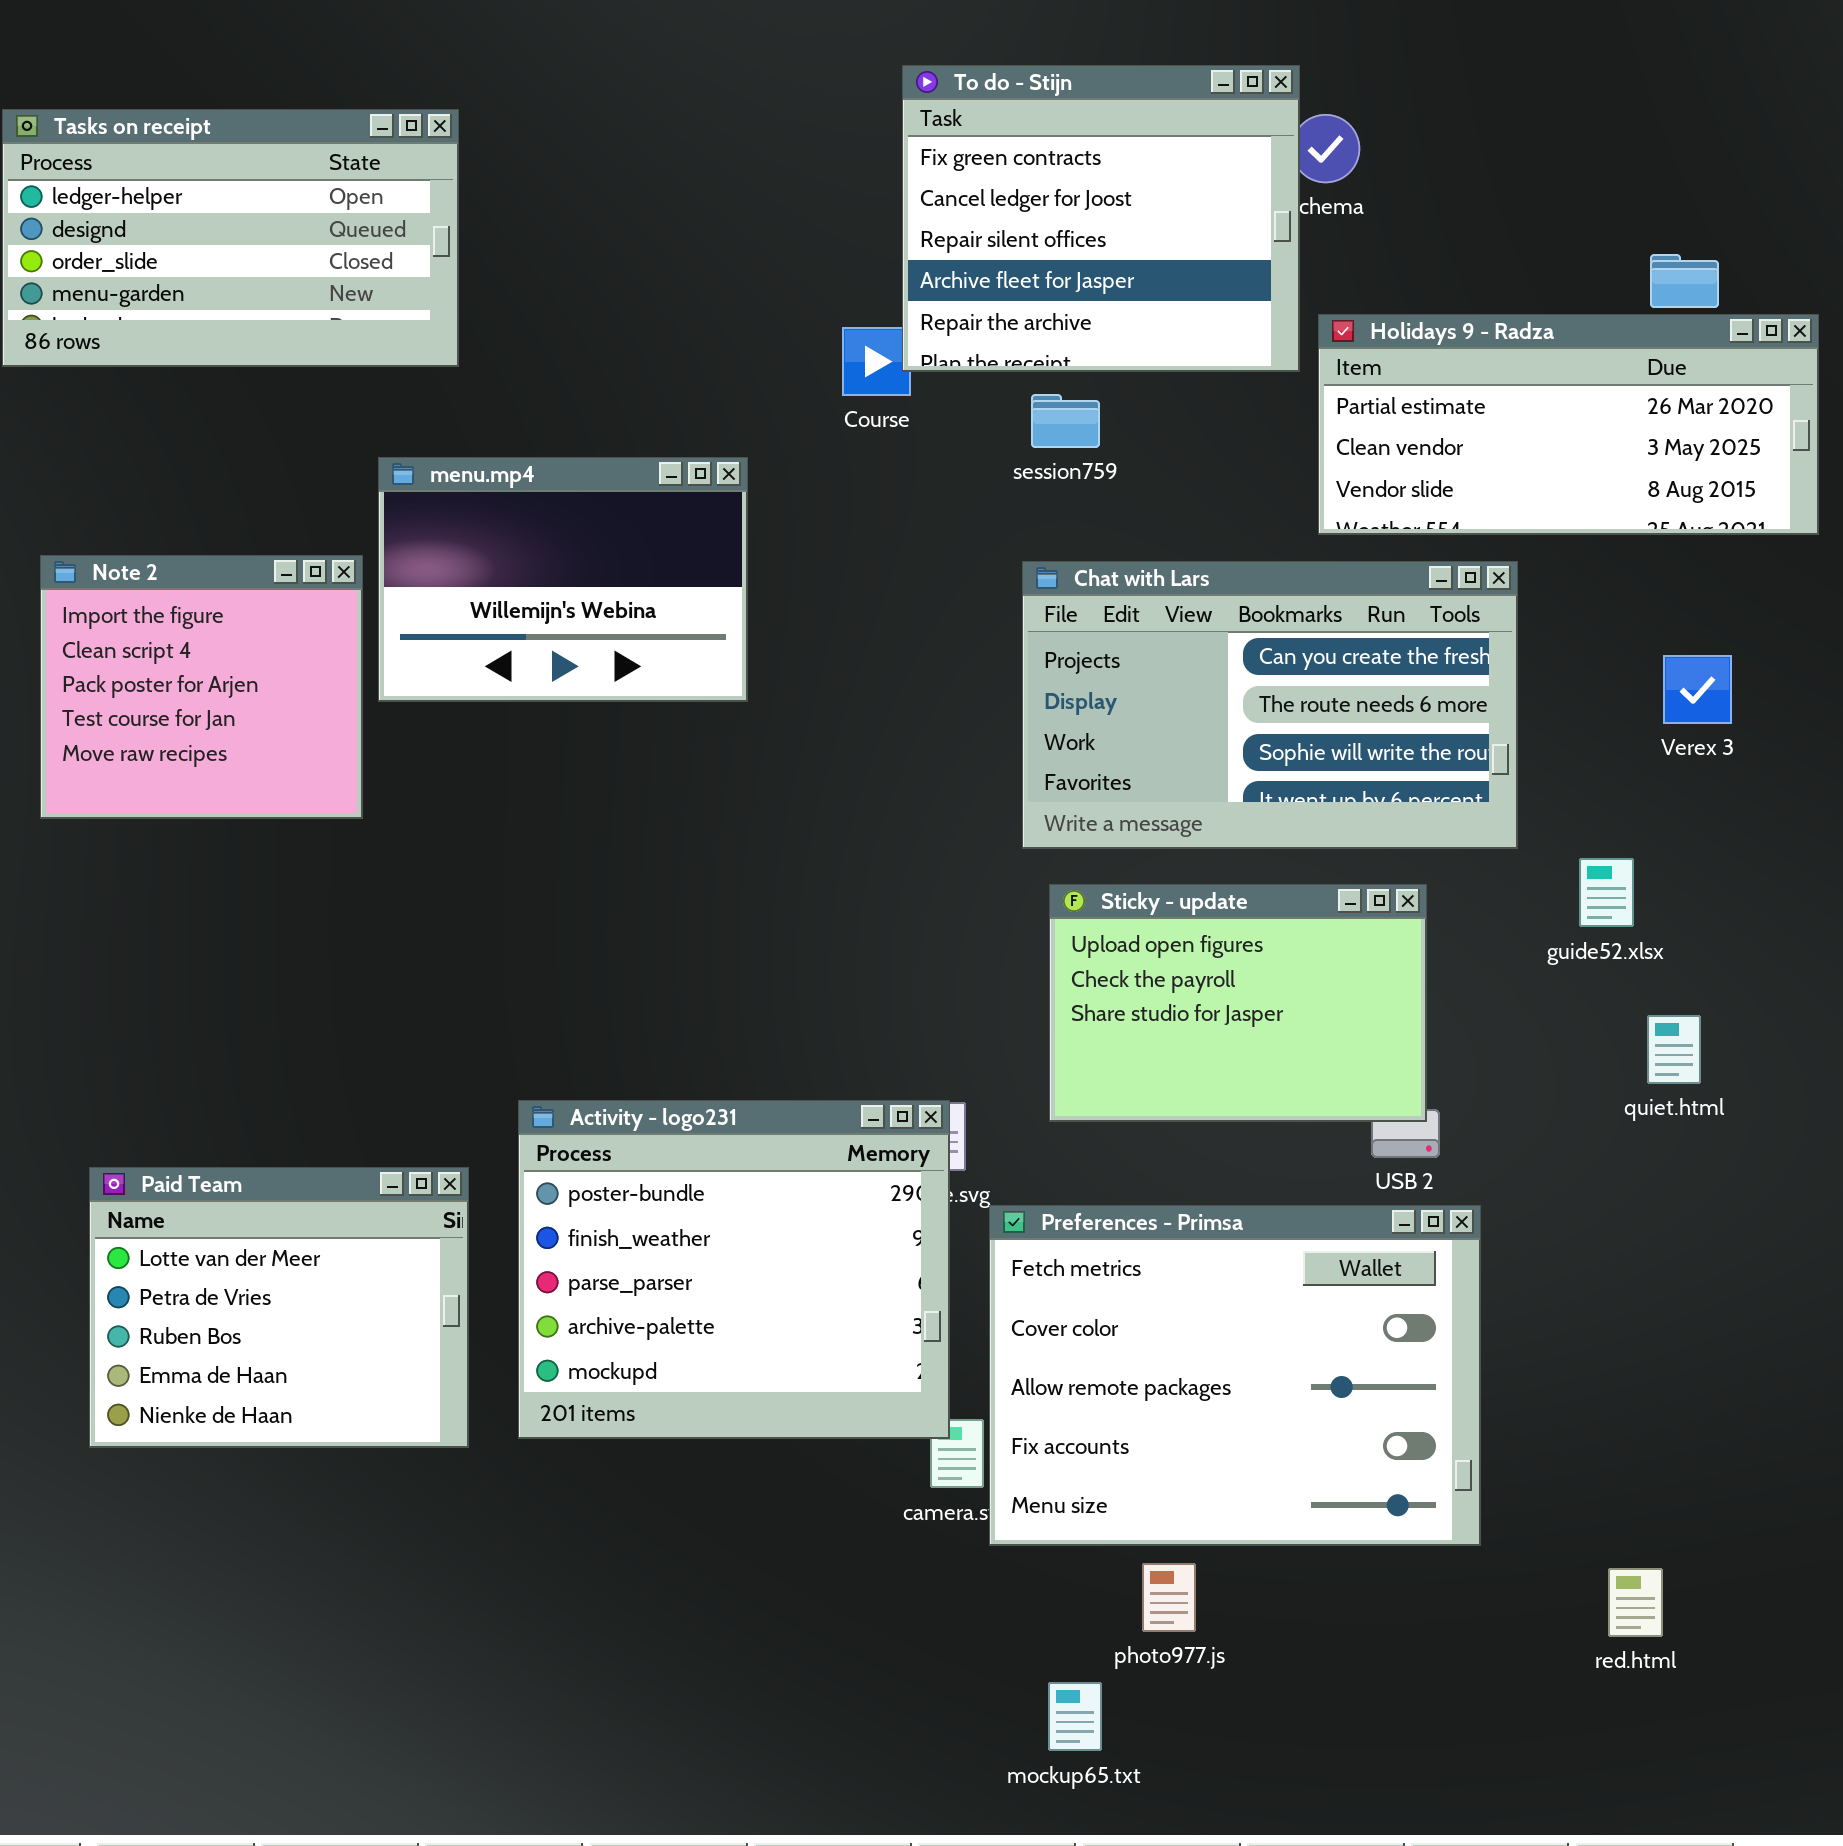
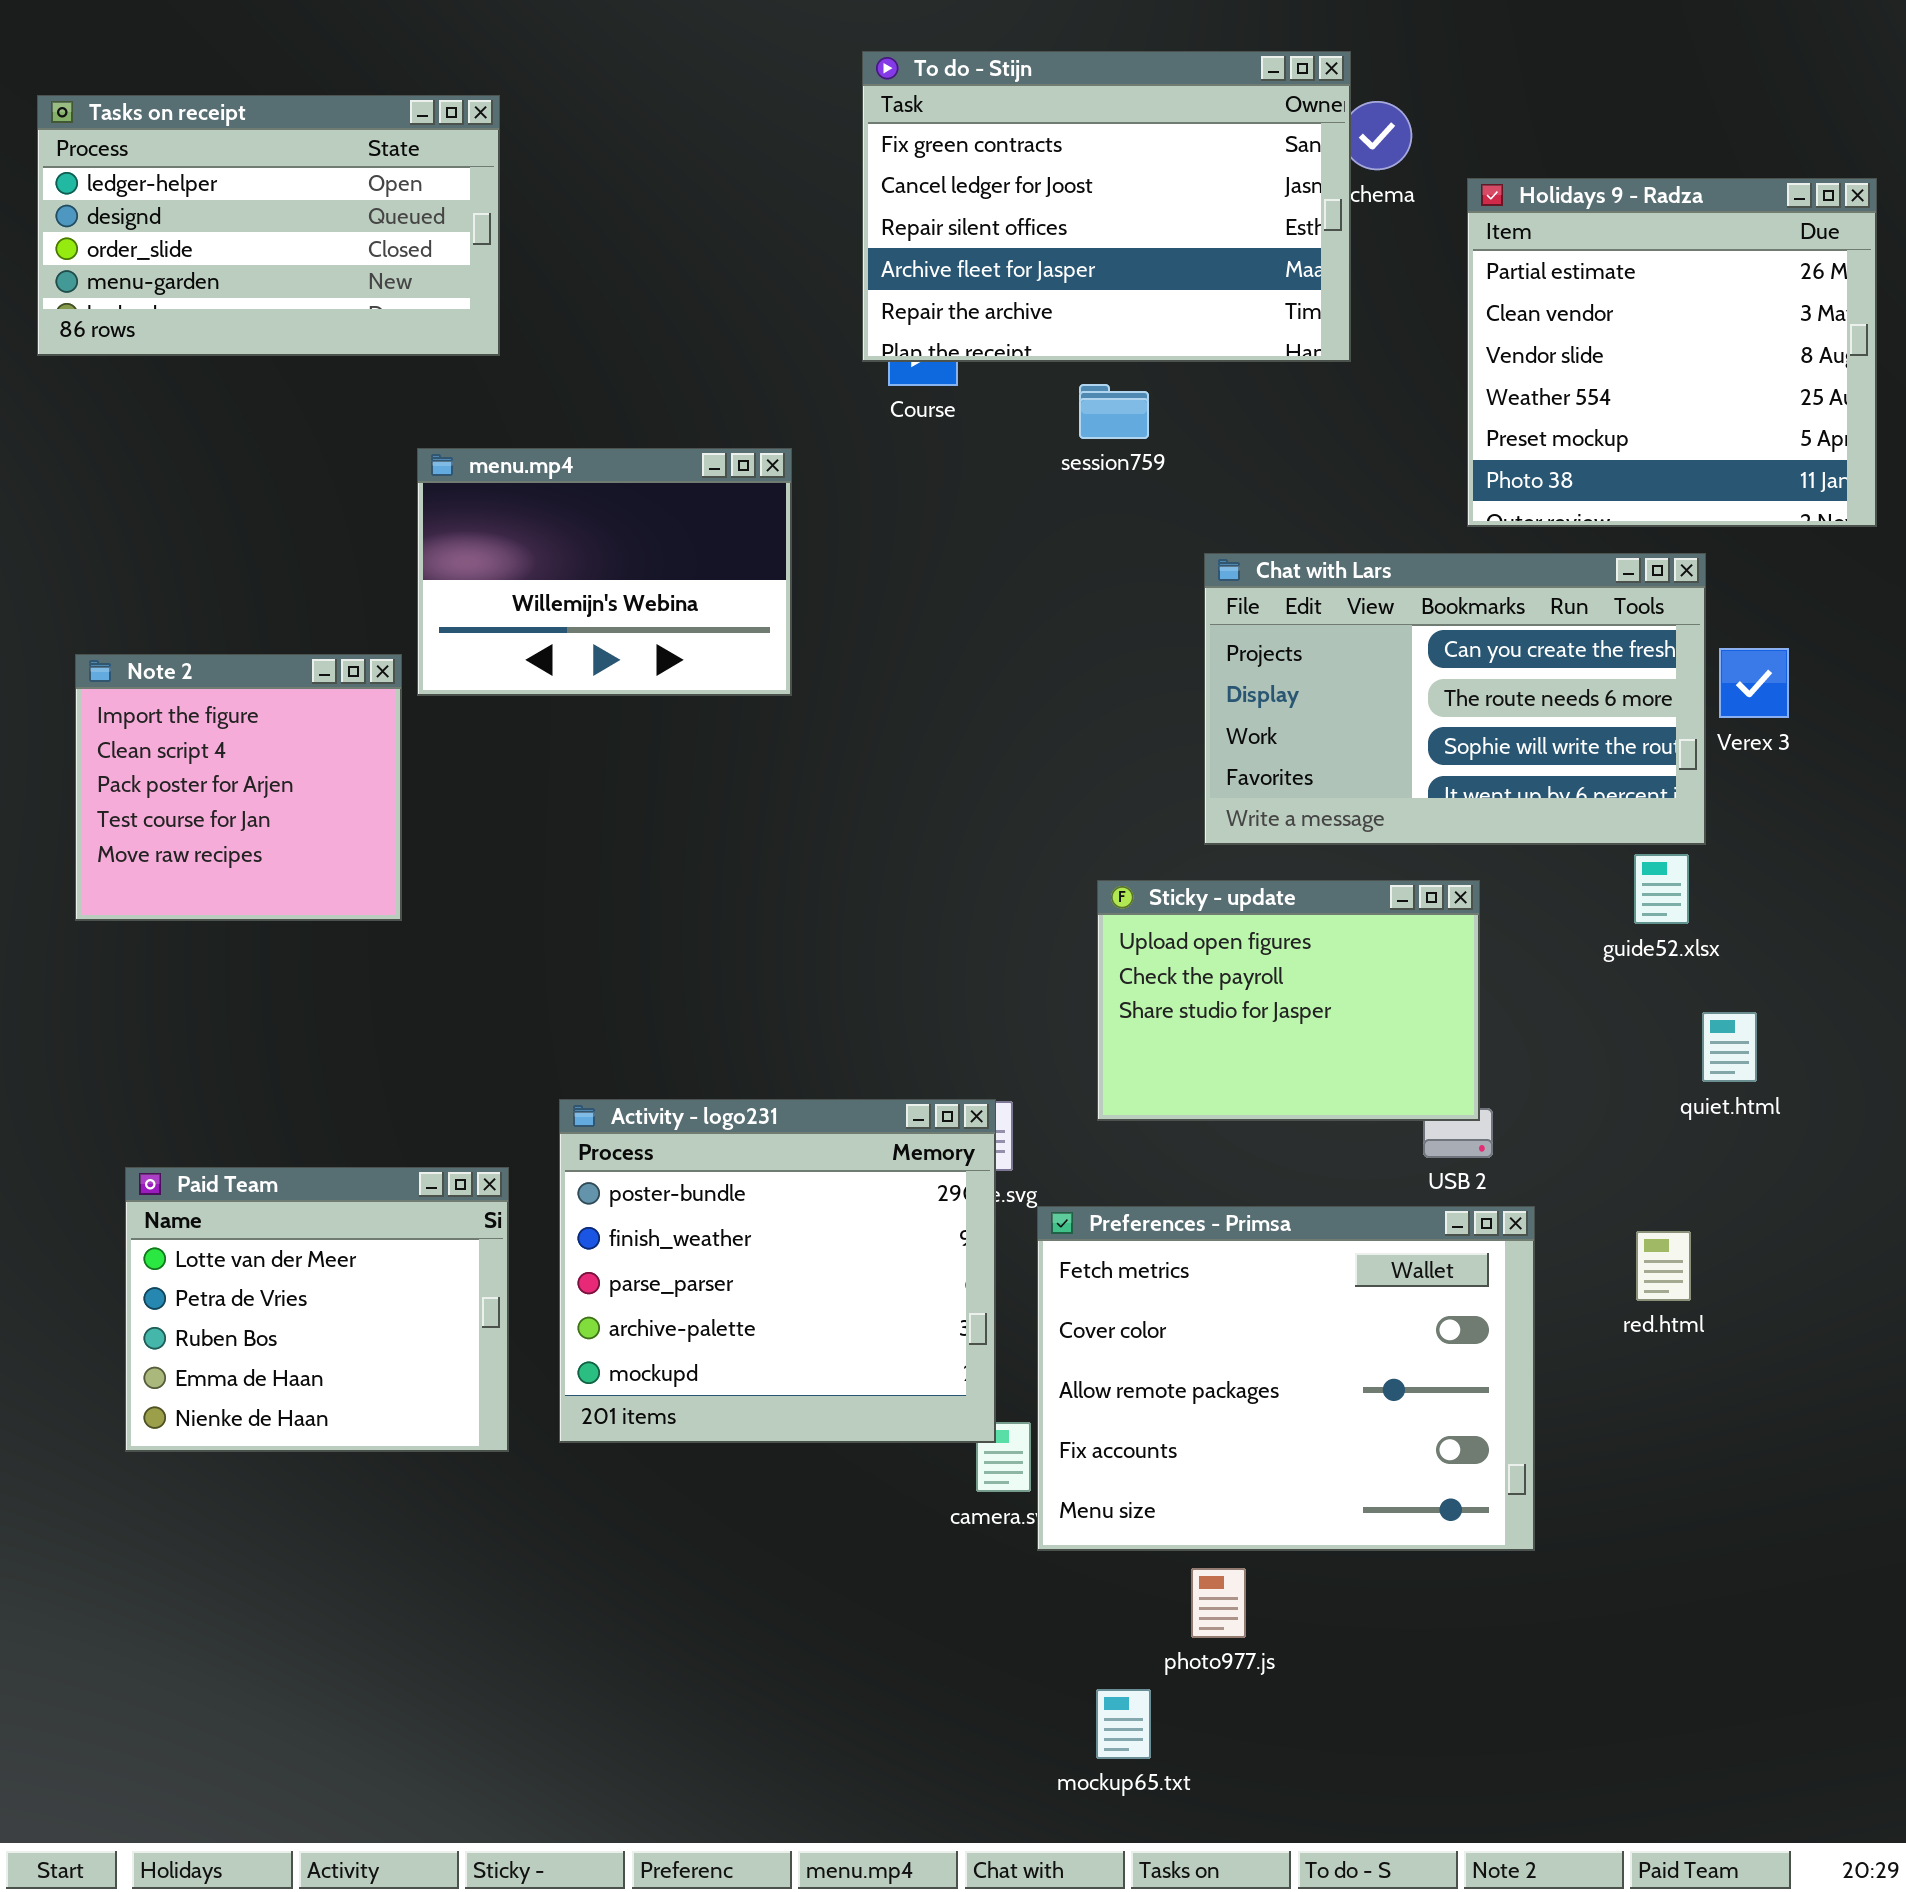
To do - Stijn: [902,65,1300,372] -> [862,51,1351,362], resized
Holidays 9 - Radza: [1318,314,1819,535] -> [1467,178,1877,527], resized
Note 2: [40,555,363,819] -> [75,654,402,921], moved
Chat with Lars: [1022,561,1518,849] -> [1204,553,1706,845], moved
red.html: [1608,1568,1663,1637] -> [1636,1231,1691,1301], moved

